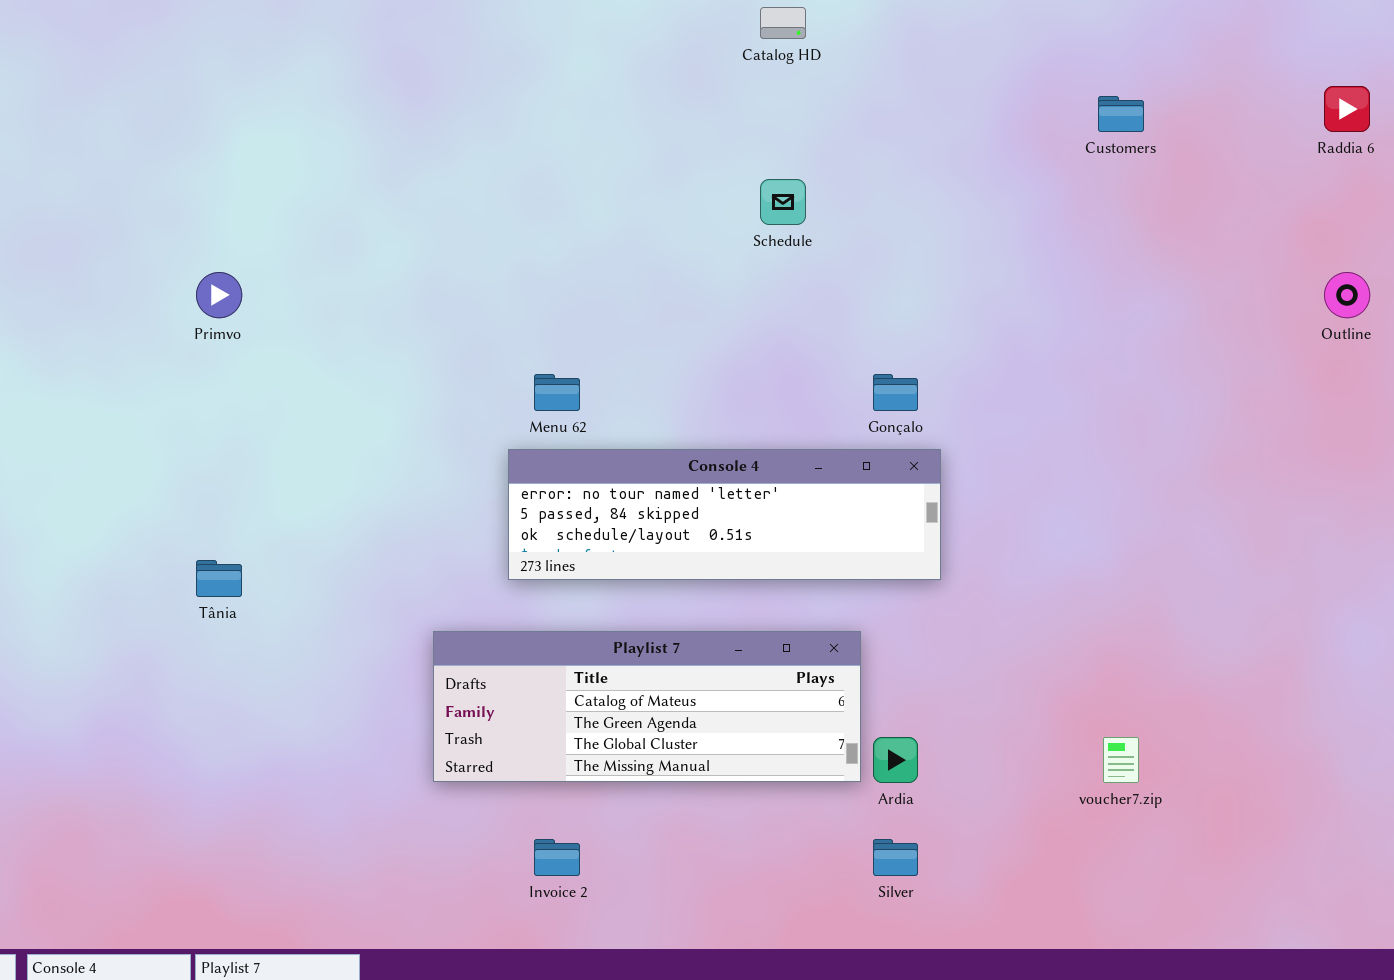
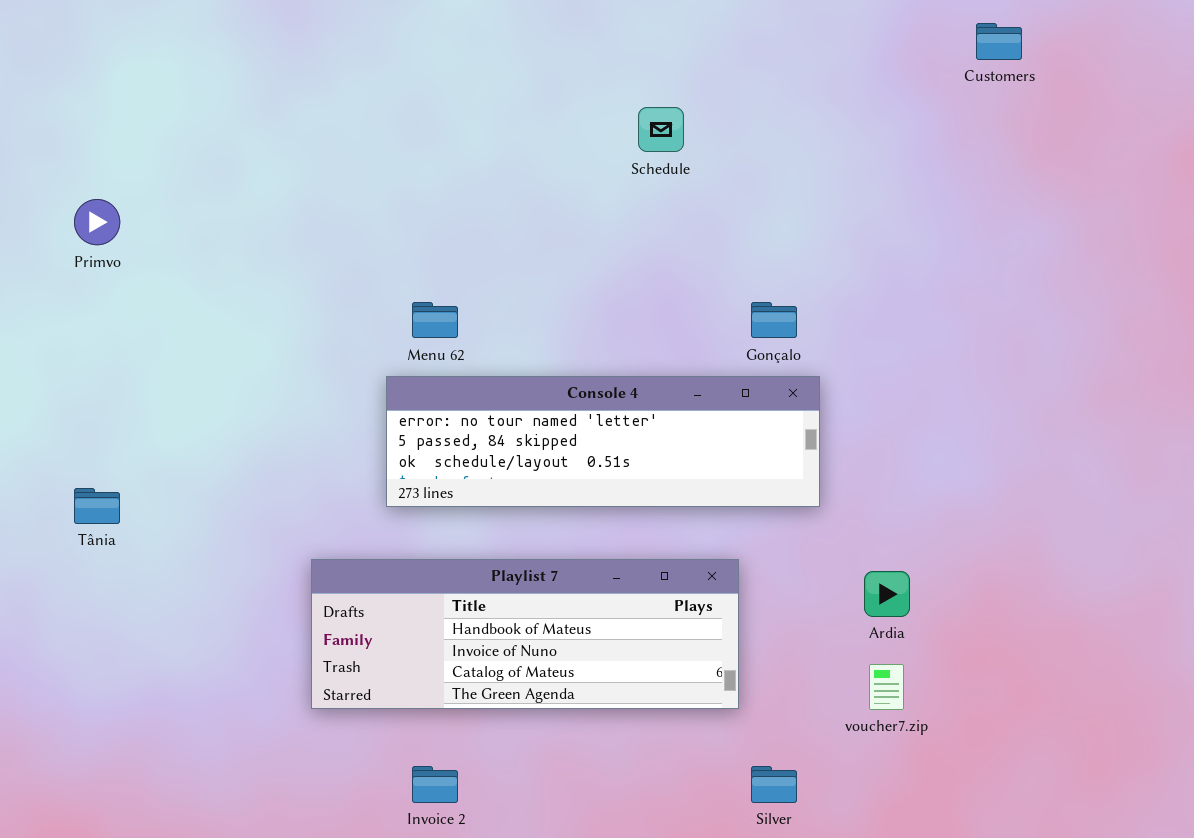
Playlist 7: [433,631,861,782] -> [311,559,739,709], scrolled up 2 rows
Ardia: [873,737,918,783] -> [864,571,910,617], moved
voucher7.zip: [1103,737,1139,783] -> [869,664,904,710], moved

